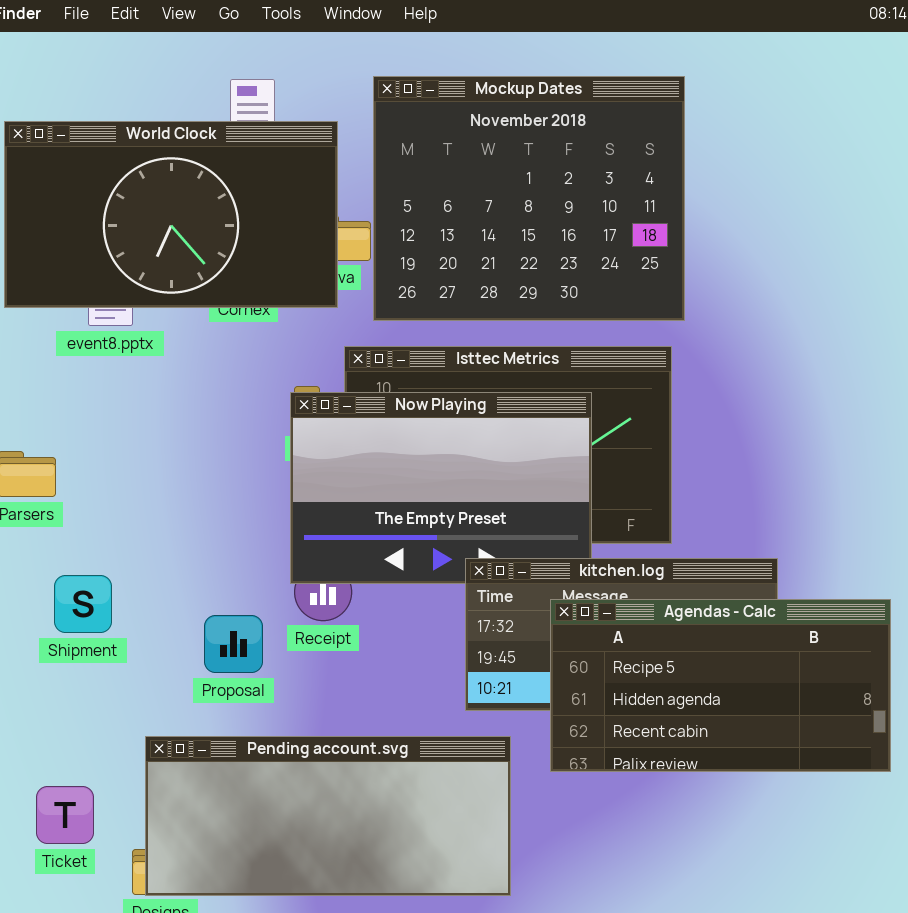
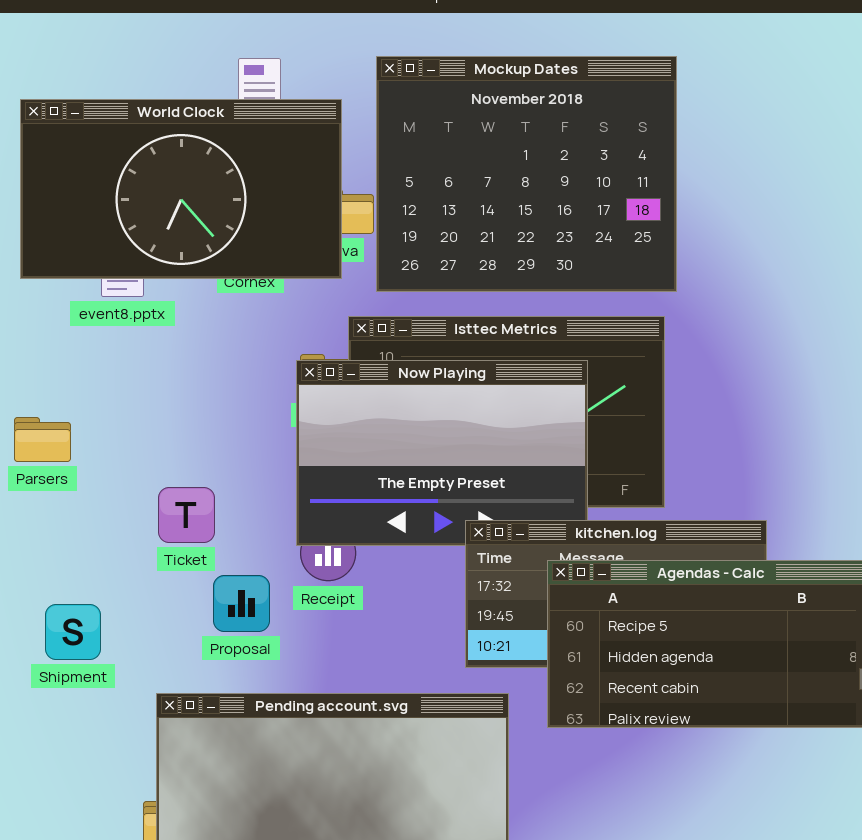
Shipment: [54,575,112,633] -> [45,604,101,660], moved
Ticket: [36,786,94,844] -> [158,487,215,543], moved

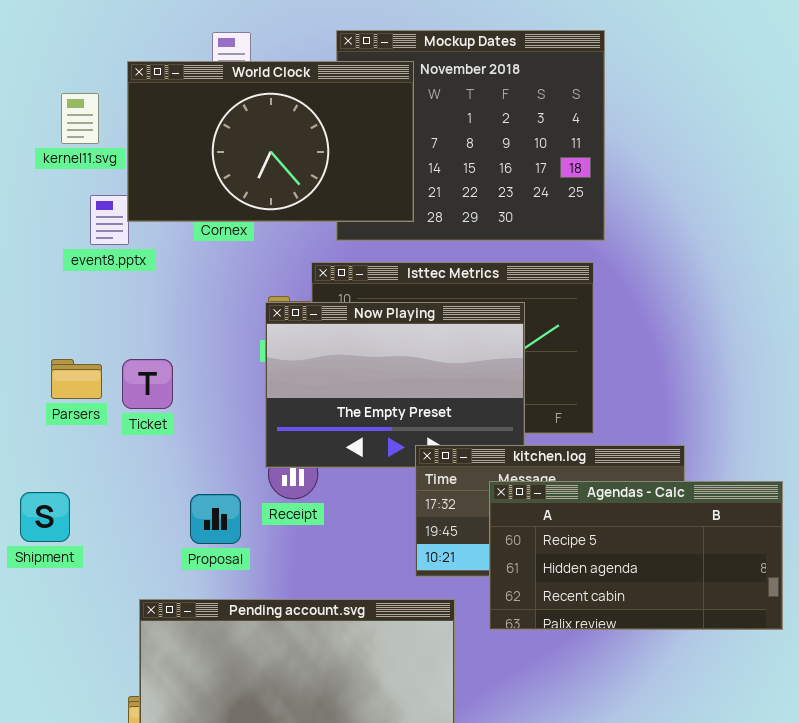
World Clock: [20,99,342,279] -> [127,61,414,222], moved
Parsers: [14,417,71,462] -> [51,359,102,399], moved
Ticket: [158,487,215,543] -> [122,359,173,409], moved
Shipment: [45,604,101,660] -> [20,492,70,542], moved

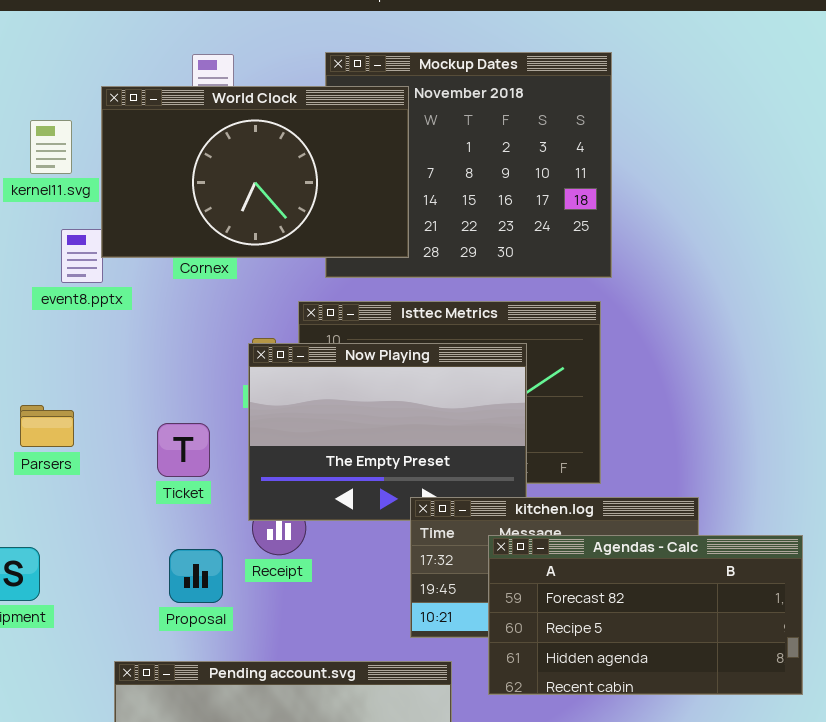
Ticket: [122,359,173,409] -> [157,423,210,477], moved
Agendas - Calc: [489,481,783,630] -> [488,535,803,695], scrolled up 1 row

